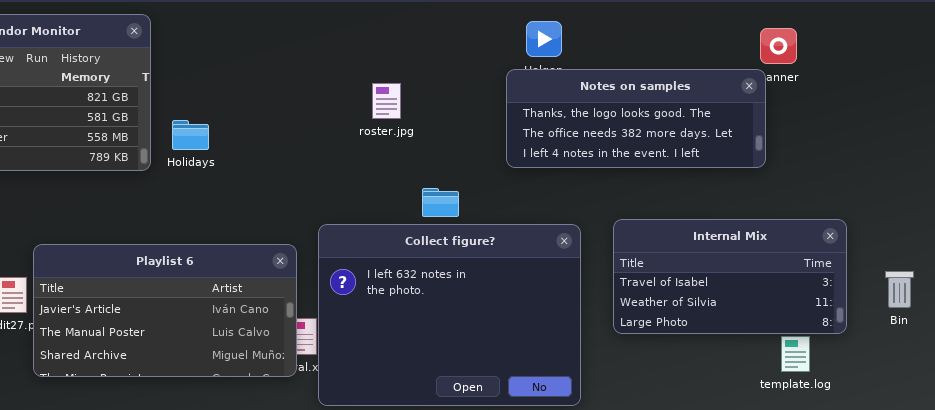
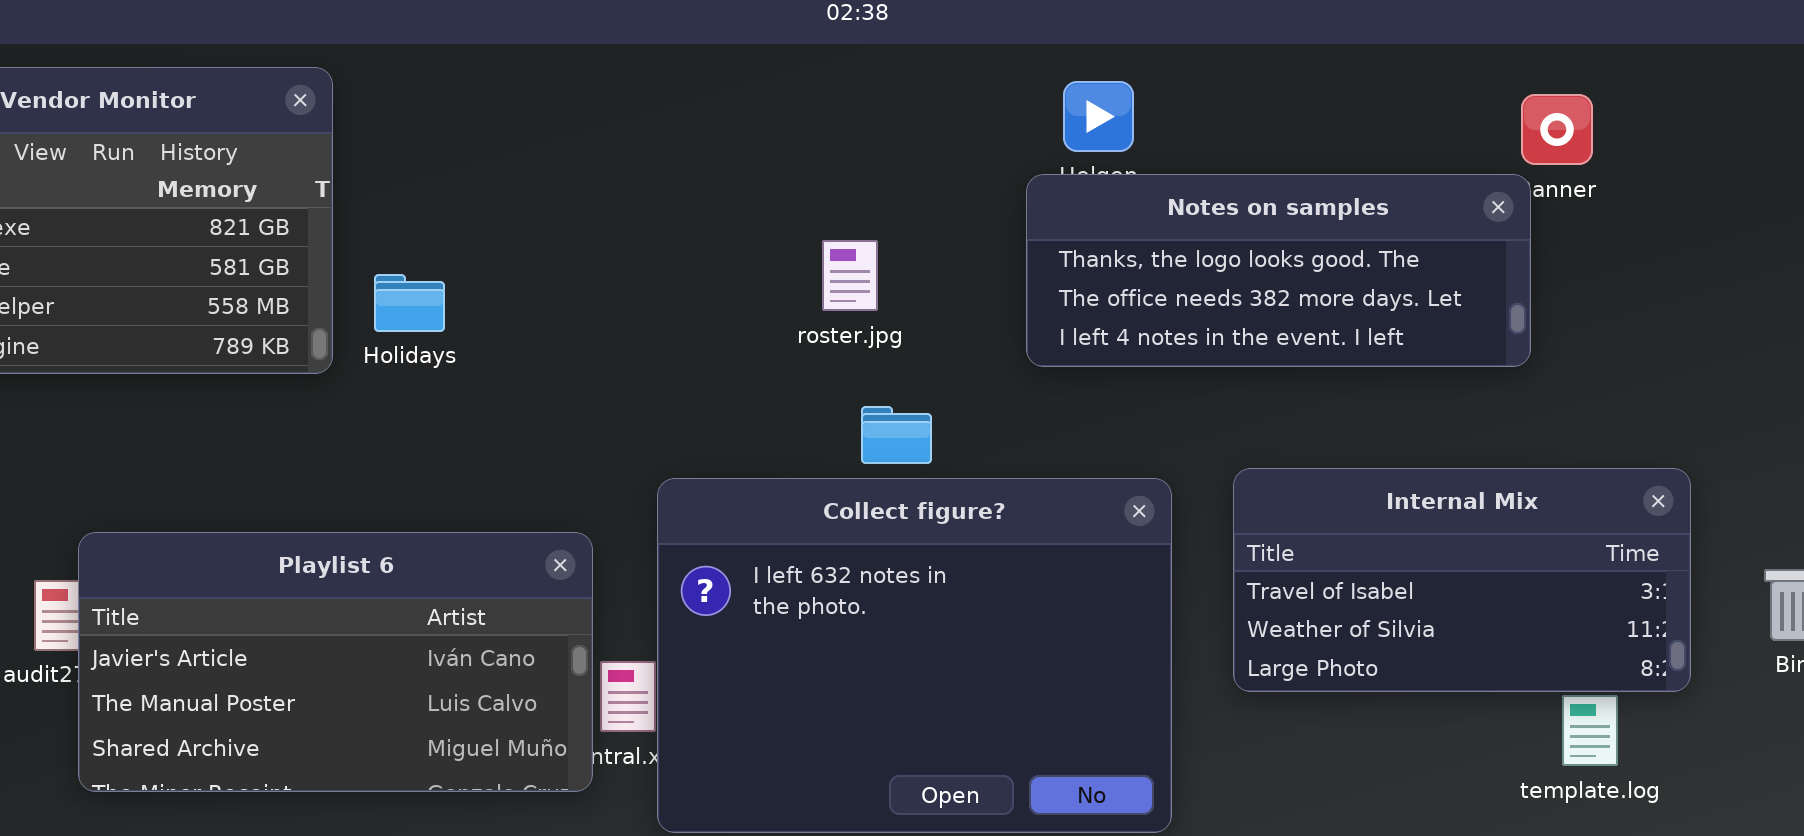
roster.jpg: [372,83,401,119] -> [822,240,878,311], moved
Playlist 6: [33,244,297,377] -> [78,532,593,792], moved

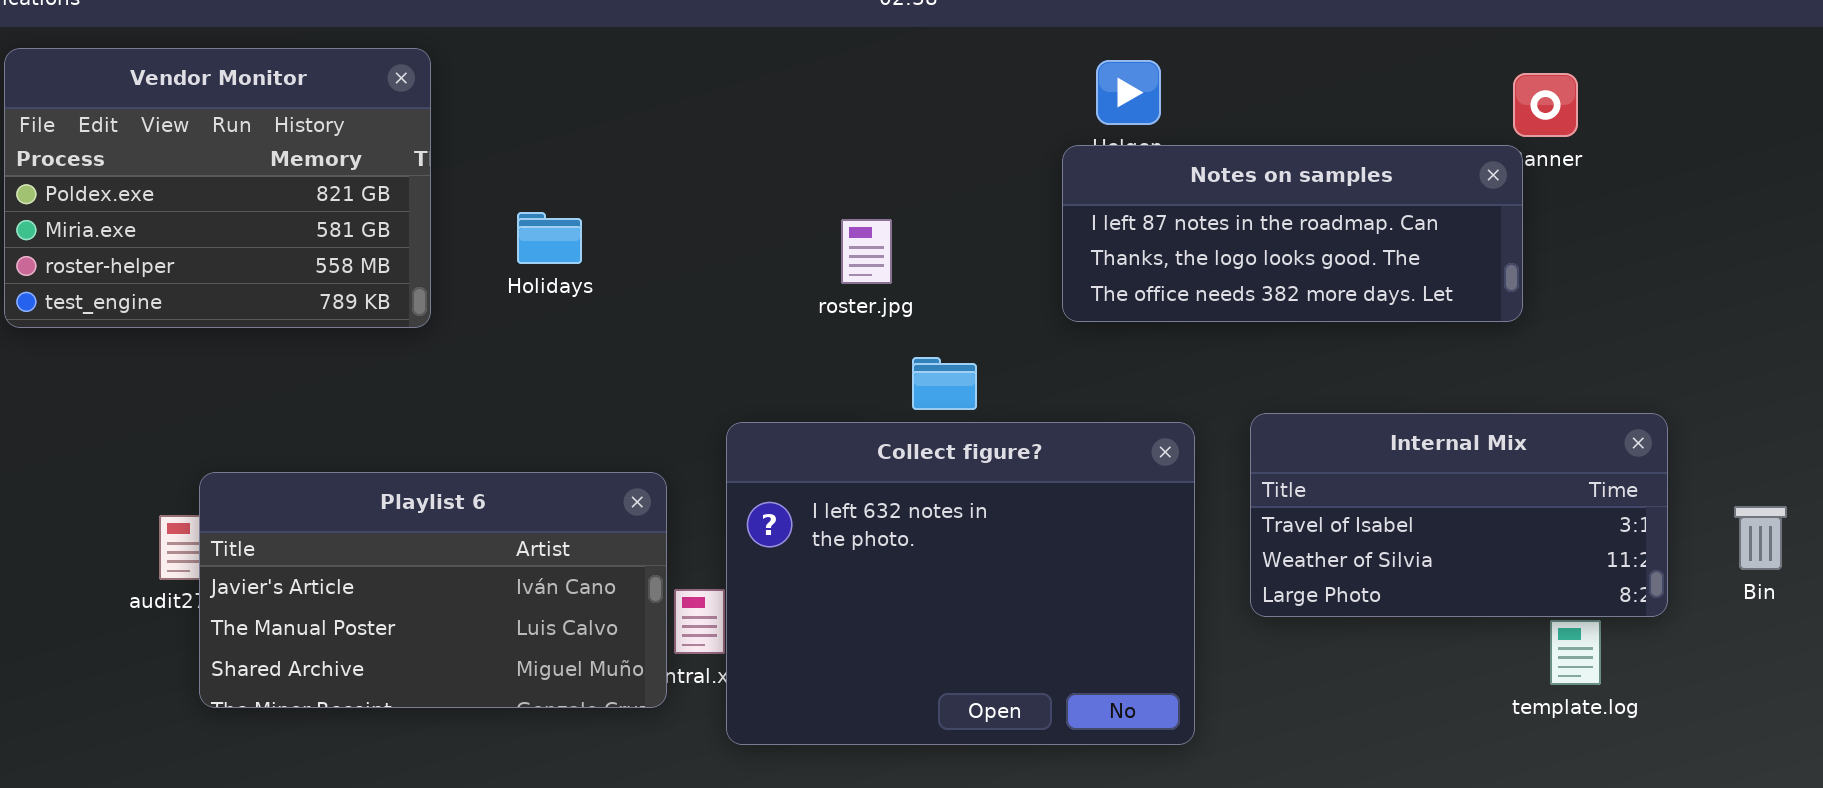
Notes on samples: [1026,174,1531,367] -> [1062,145,1523,322], scrolled up 1 row
roster.jpg: [822,240,878,311] -> [841,219,892,284], moved
Holidays: [374,274,445,332] -> [517,212,582,264], moved

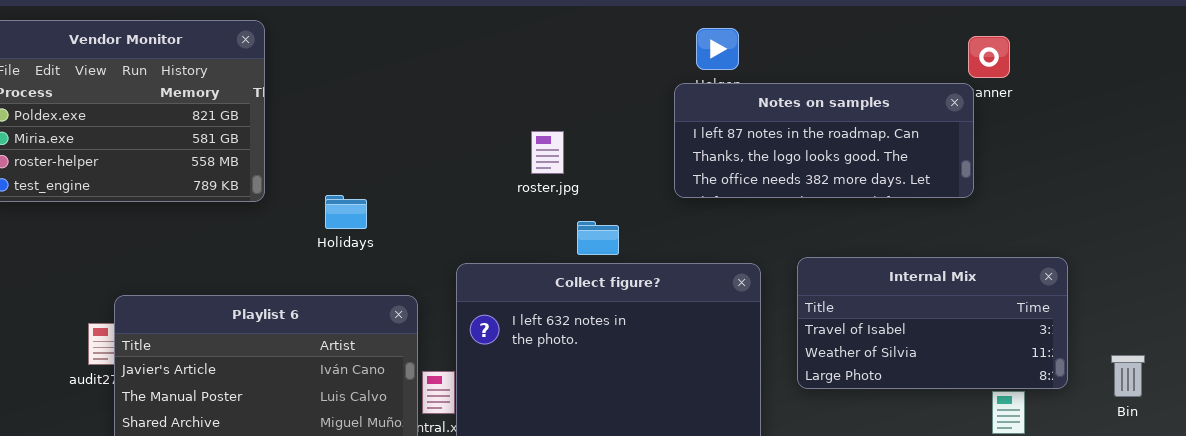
Holidays: [517,212,582,264] -> [325,195,367,229], moved
Bin: [1734,506,1787,570] -> [1111,355,1145,397], moved

